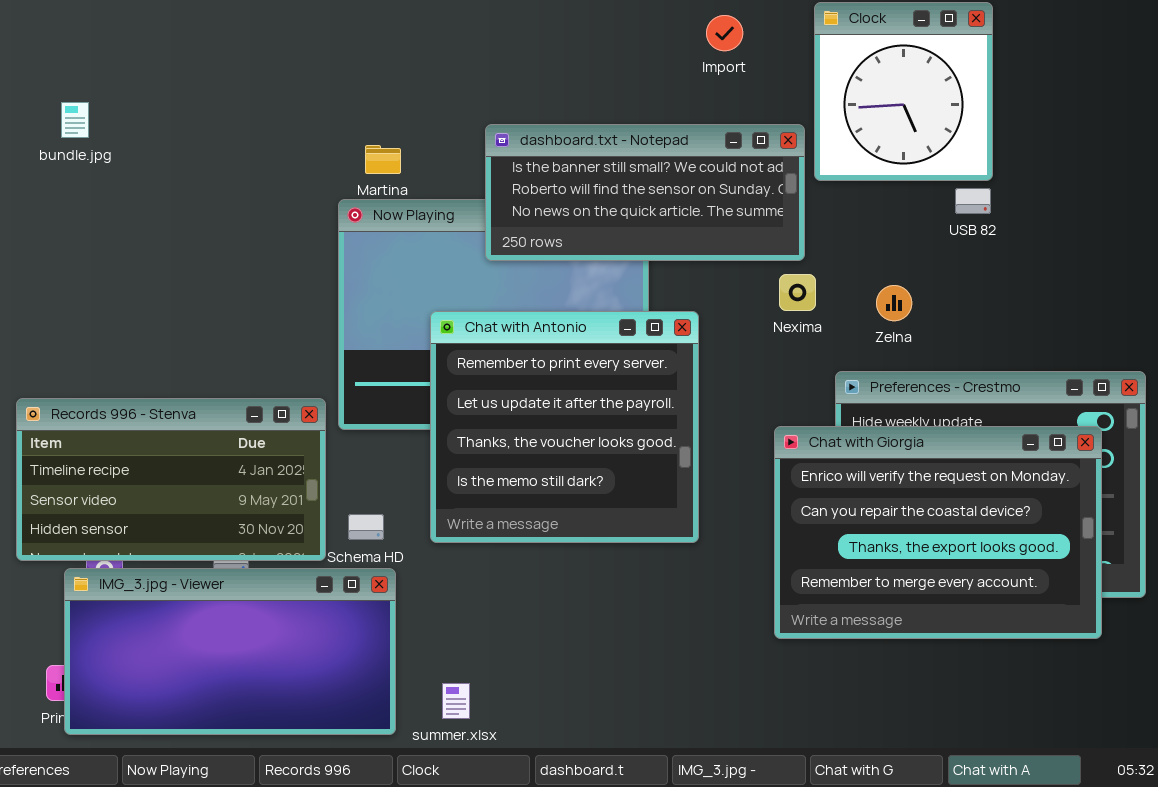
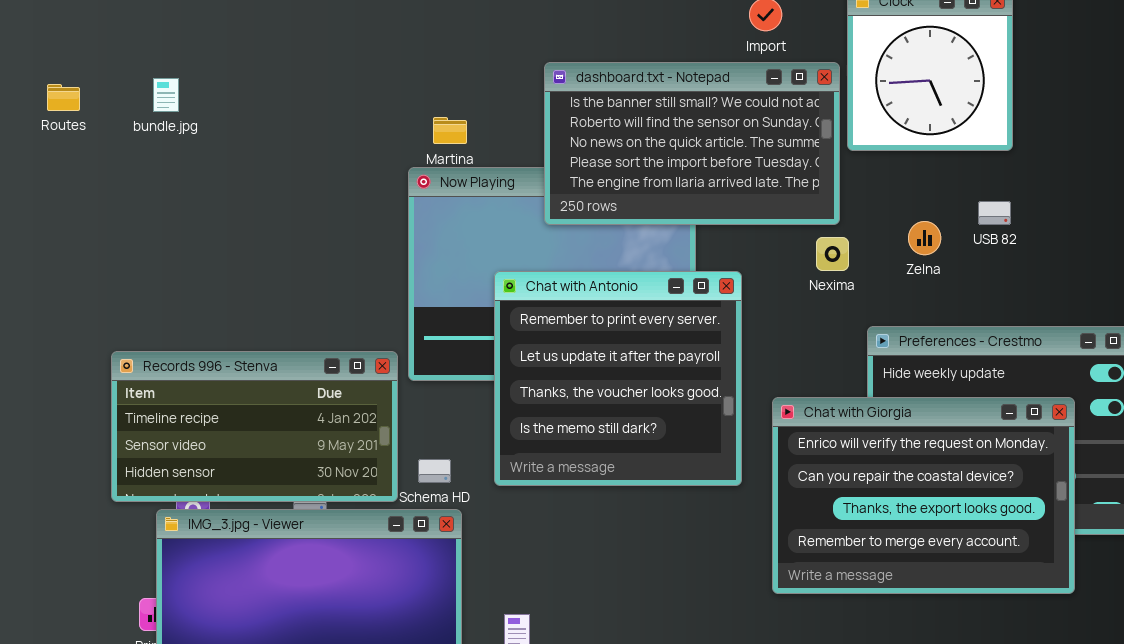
dashboard.txt - Notepad: [485,124,805,261] -> [544,62,840,225], resized
USB 82: [955,188,991,214] -> [978,201,1011,225], moved
Zelna: [876,285,912,321] -> [908,221,941,255], moved
Chat with Giorgia: [774,426,1102,639] -> [772,397,1075,594], moved

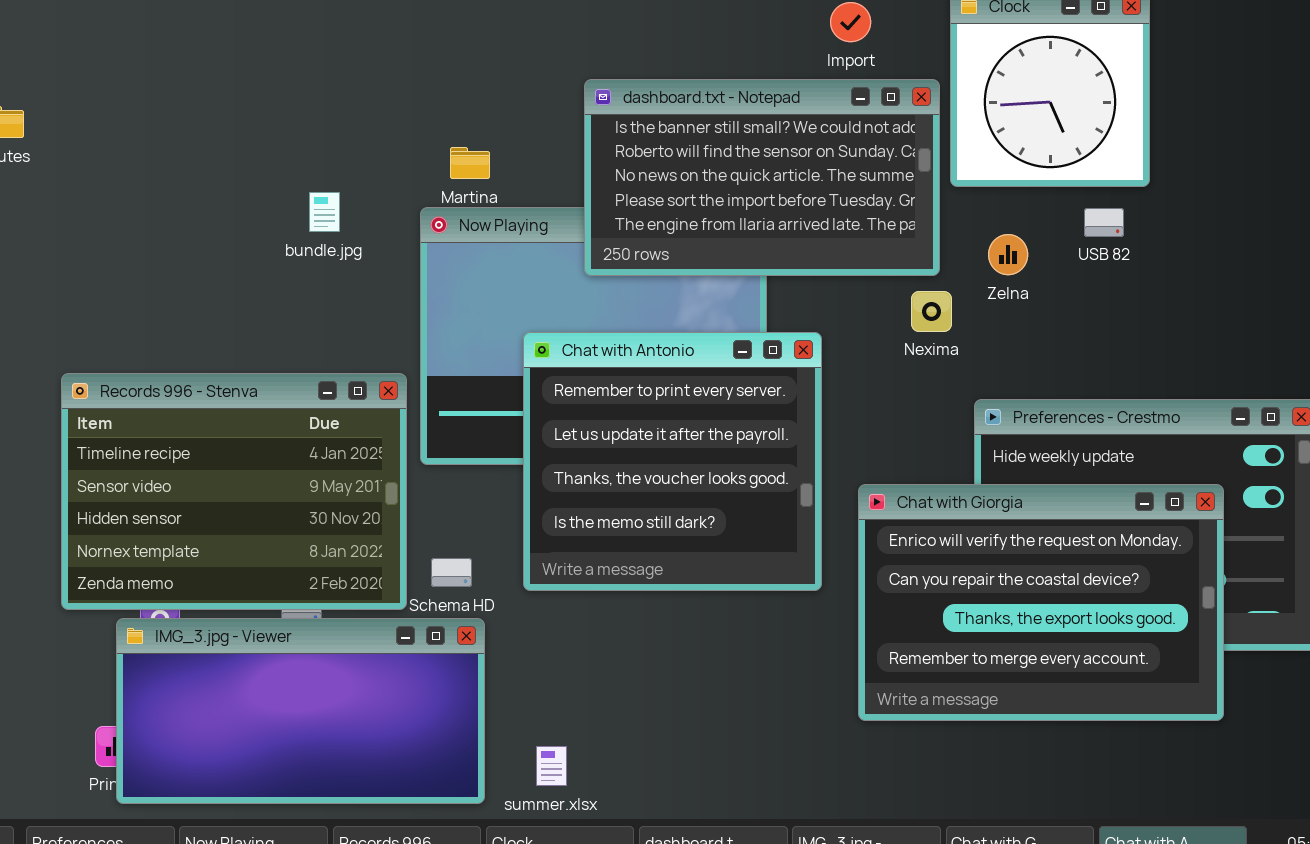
bundle.jpg: [153,78,179,112] -> [309,192,340,232], moved
USB 82: [978,201,1011,225] -> [1084,208,1124,237], moved
Zelna: [908,221,941,255] -> [988,234,1028,275], moved
Records 996 - Stenva: [111,351,398,502] -> [61,373,407,610], resized

